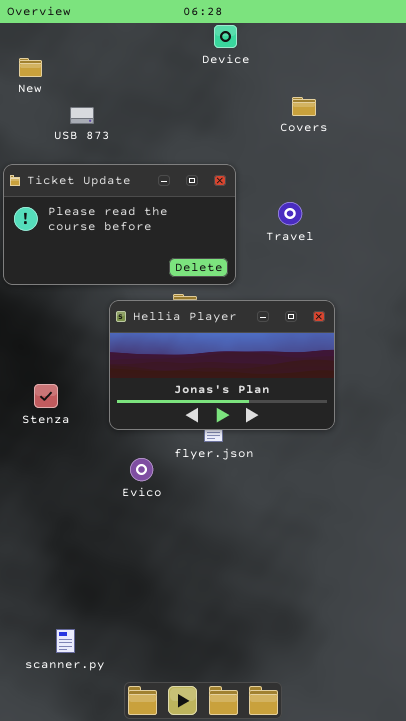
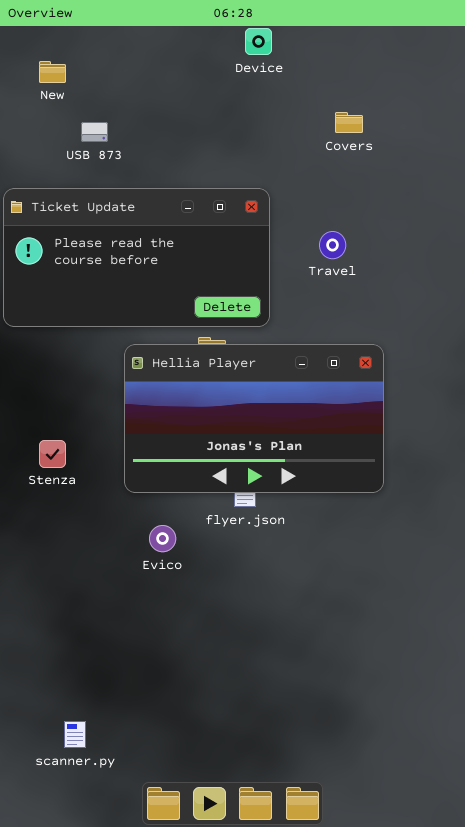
New: [19,58,42,77] -> [39,61,66,83], moved

